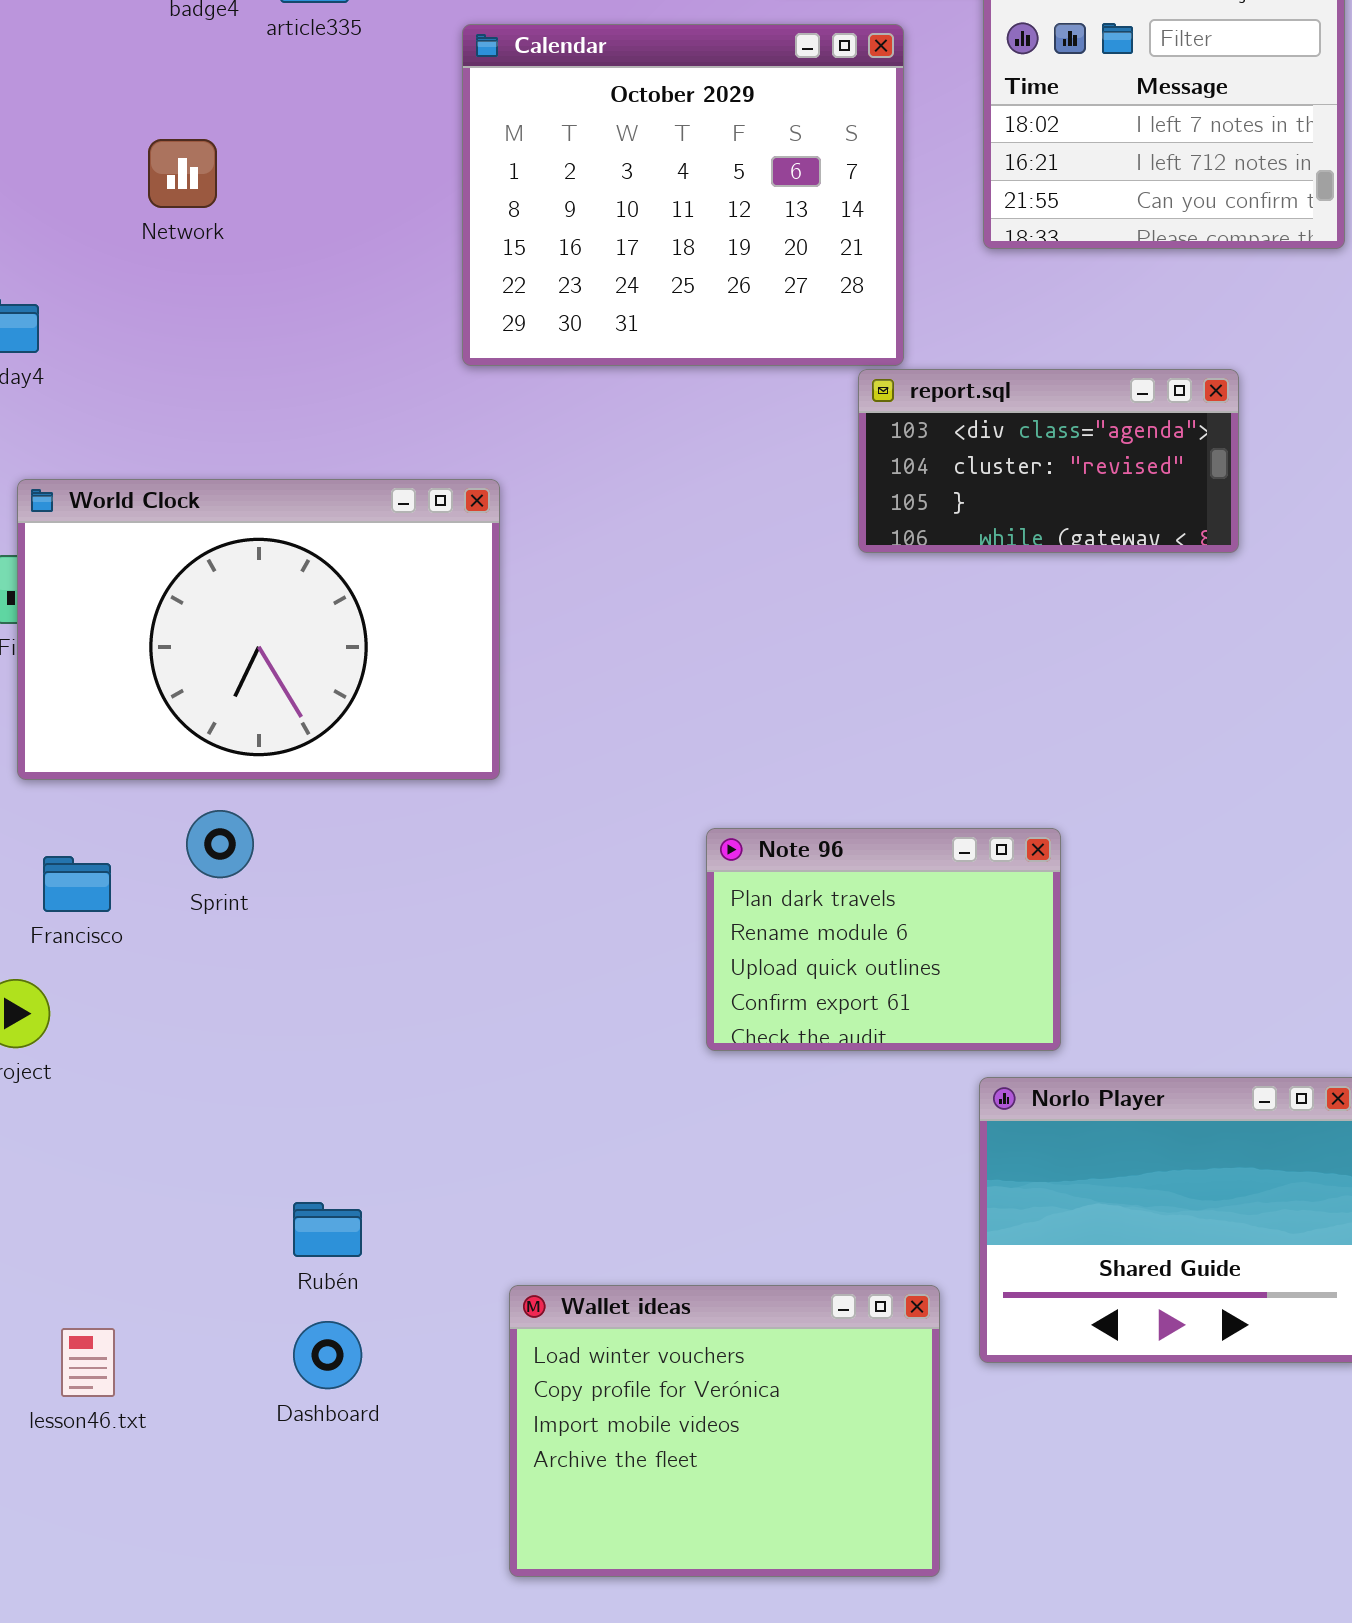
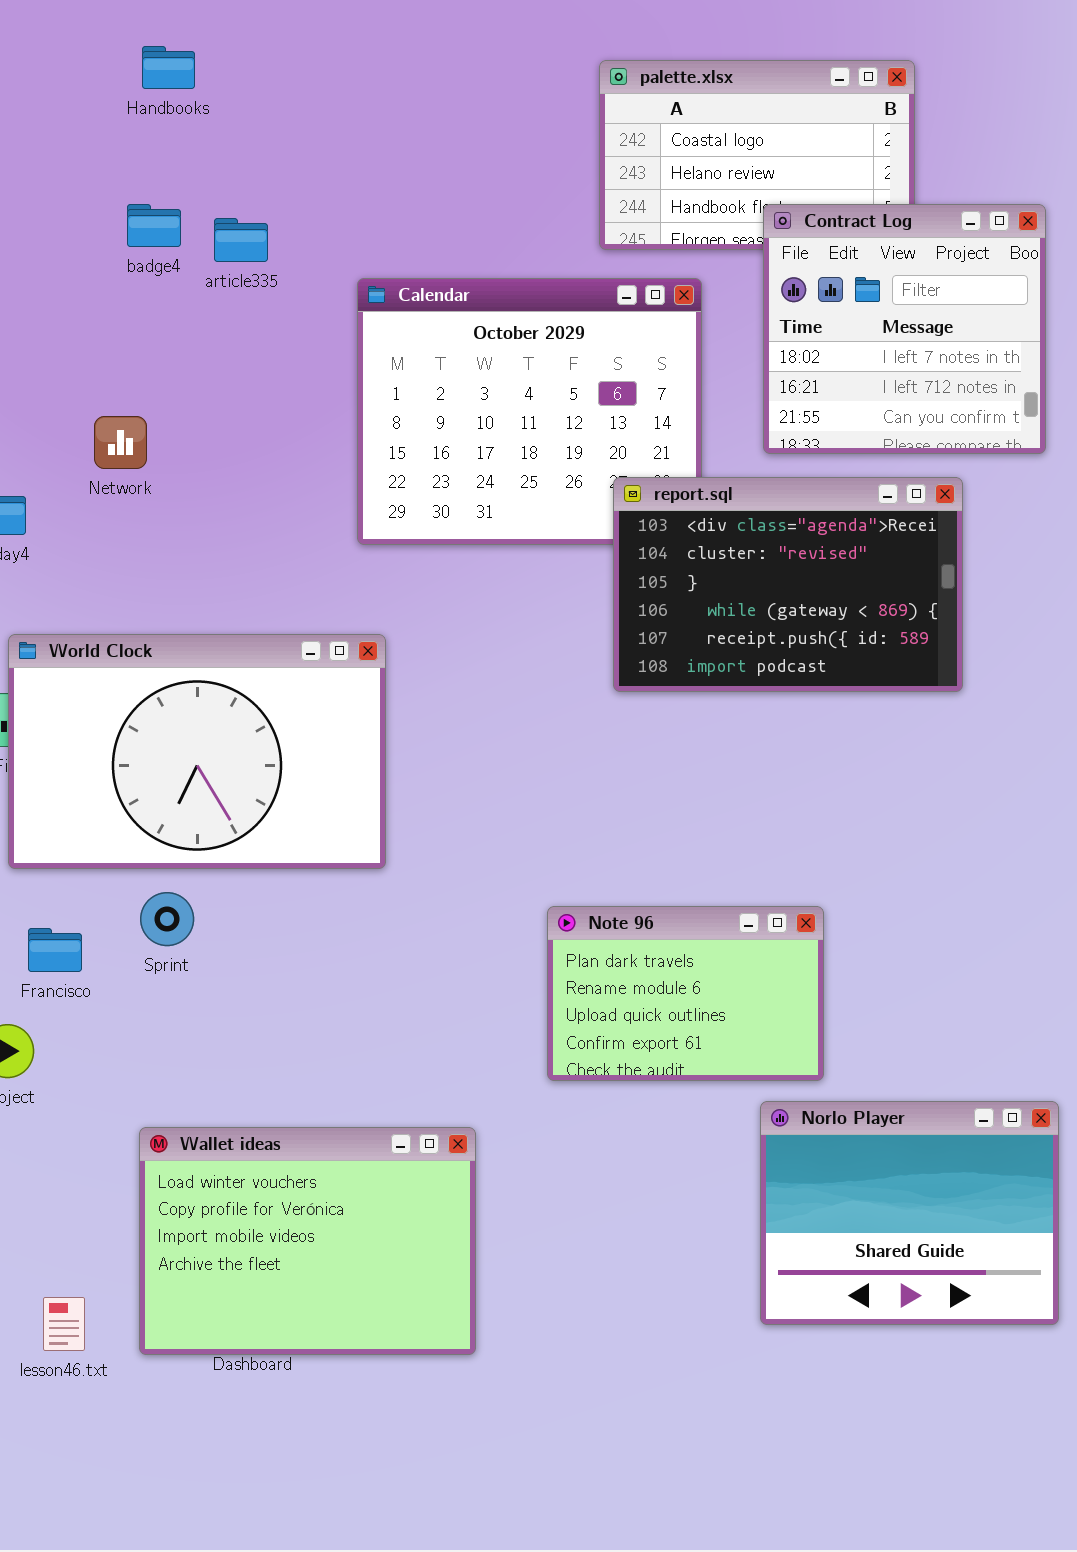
Network: [148,139,217,208] -> [94,416,147,469], moved
report.sql: [858,369,1239,553] -> [613,477,963,692], resized
Wallet ideas: [509,1285,940,1577] -> [139,1127,476,1355], moved

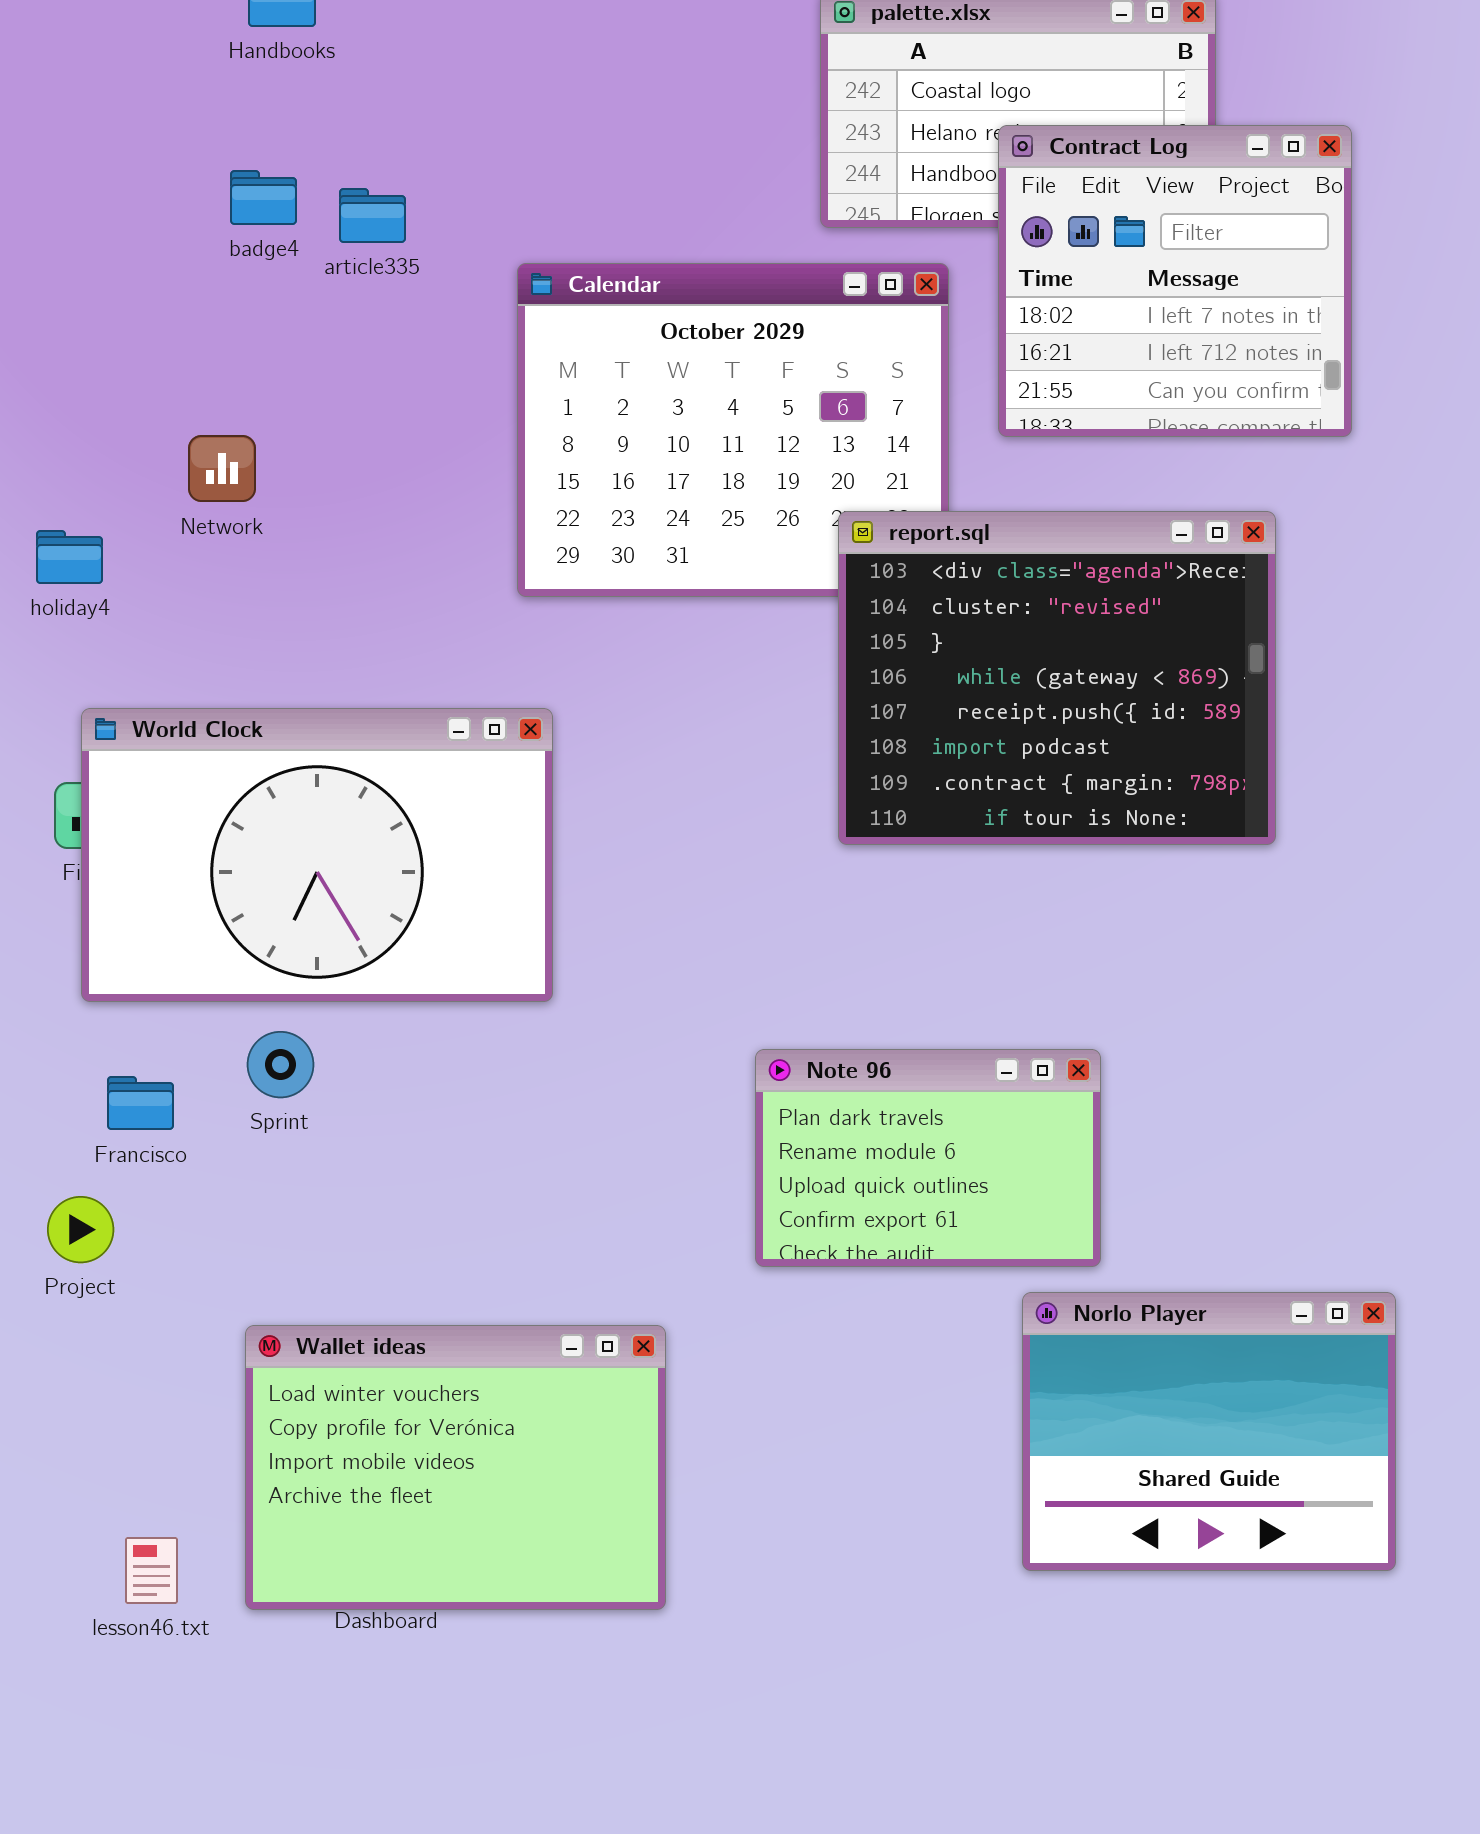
Contract Log: [763,204,1046,454] -> [998,125,1352,437], moved
report.sql: [613,477,963,692] -> [838,511,1276,845], resized

